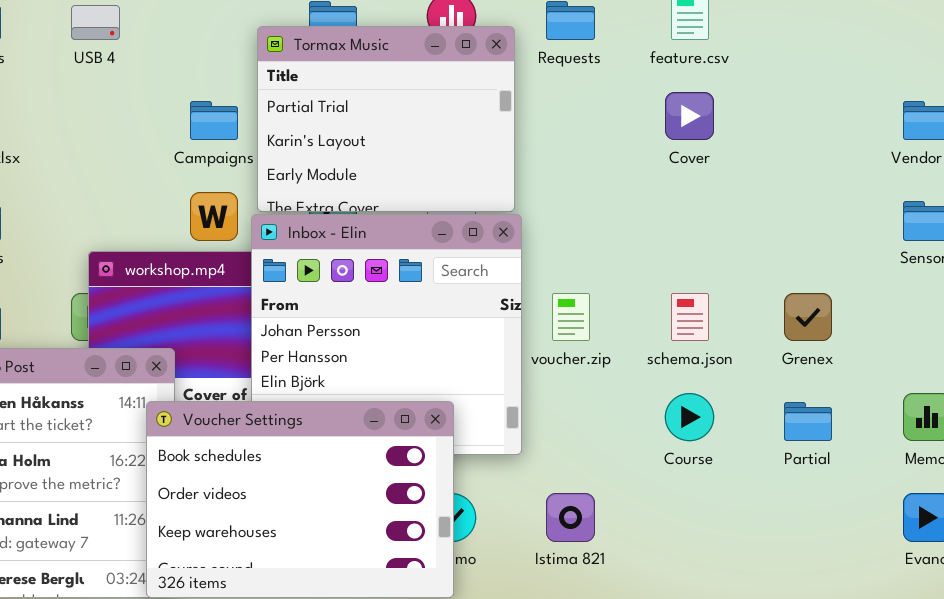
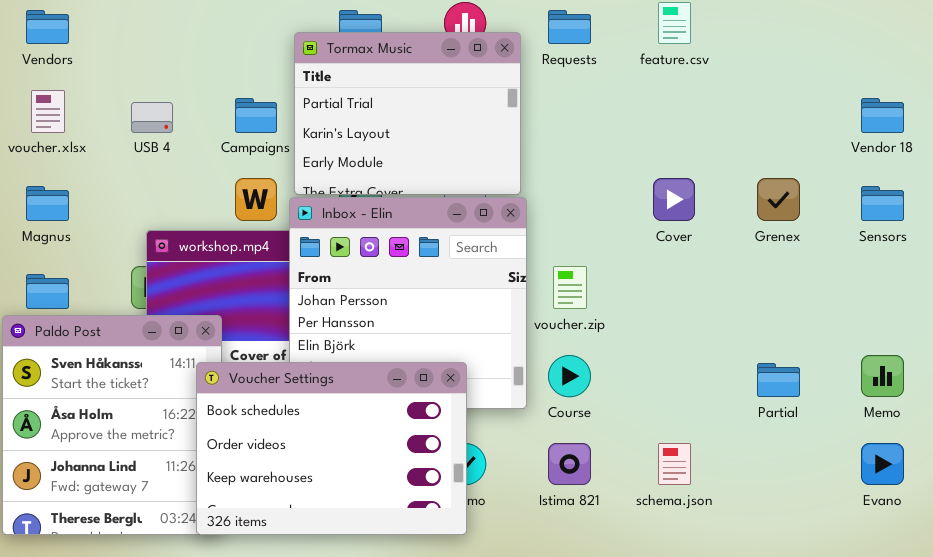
USB 4: [71,5,120,40] -> [131,102,173,133], moved
Cover: [665,92,714,140] -> [653,178,695,221], moved
schema.json: [671,293,709,341] -> [658,443,691,485], moved
Grenex: [784,293,832,341] -> [757,178,800,221], moved
Course: [665,393,714,441] -> [548,355,591,397], moved

